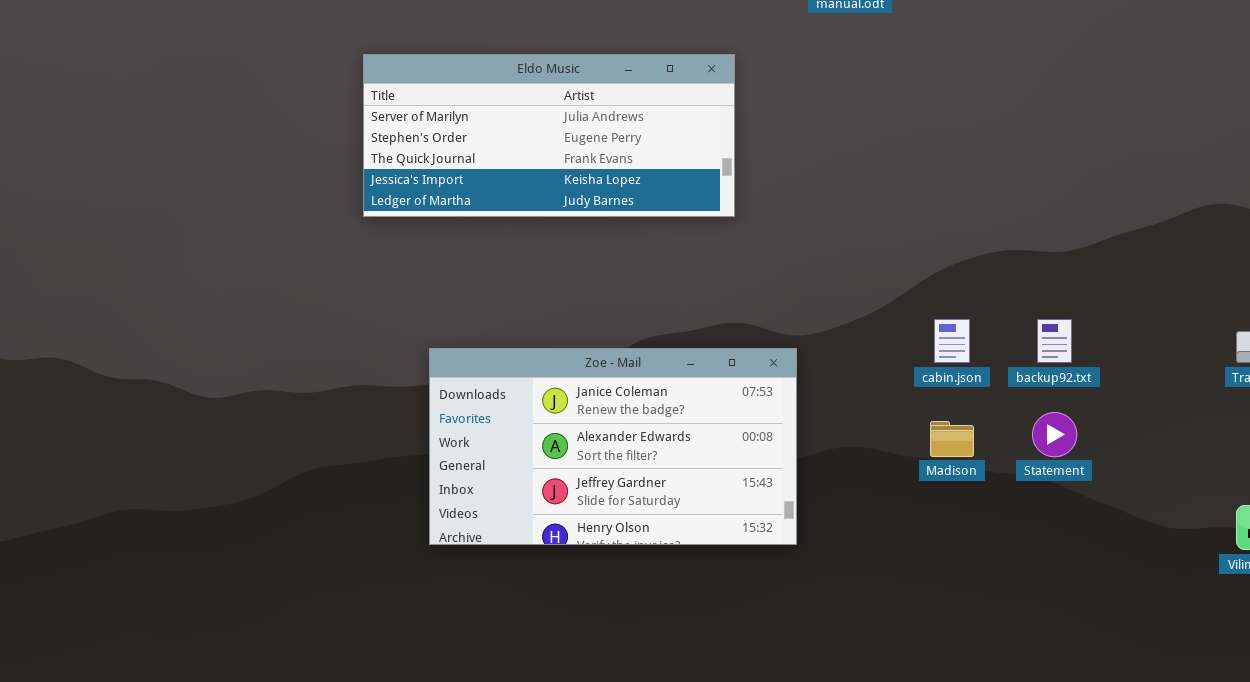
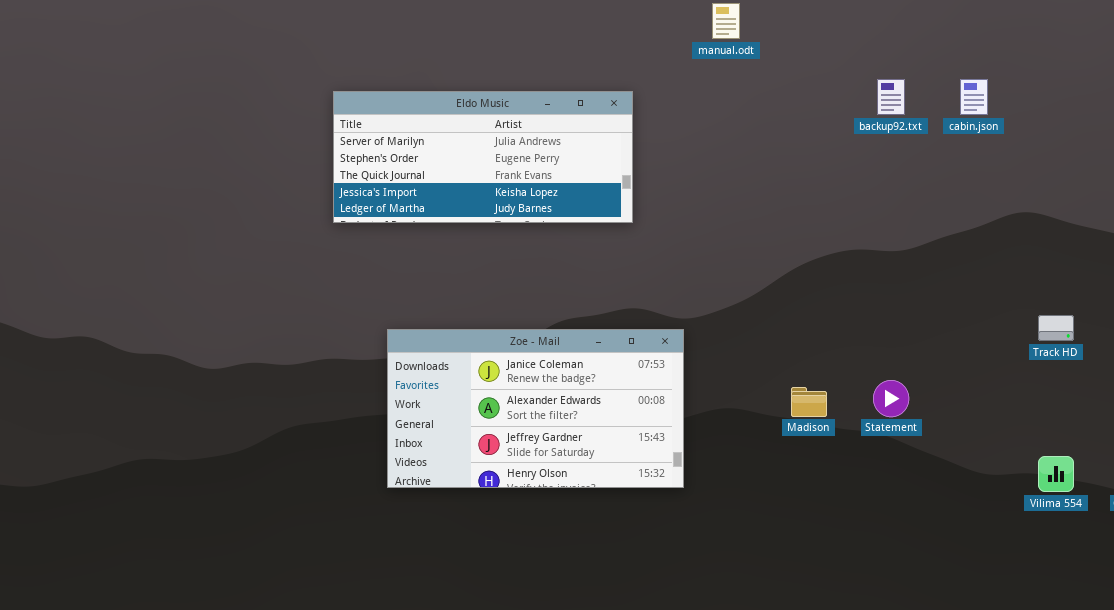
cabin.json: [934,319,970,363] -> [960,79,988,115], moved
backup92.txt: [1037,319,1072,363] -> [877,79,905,115], moved

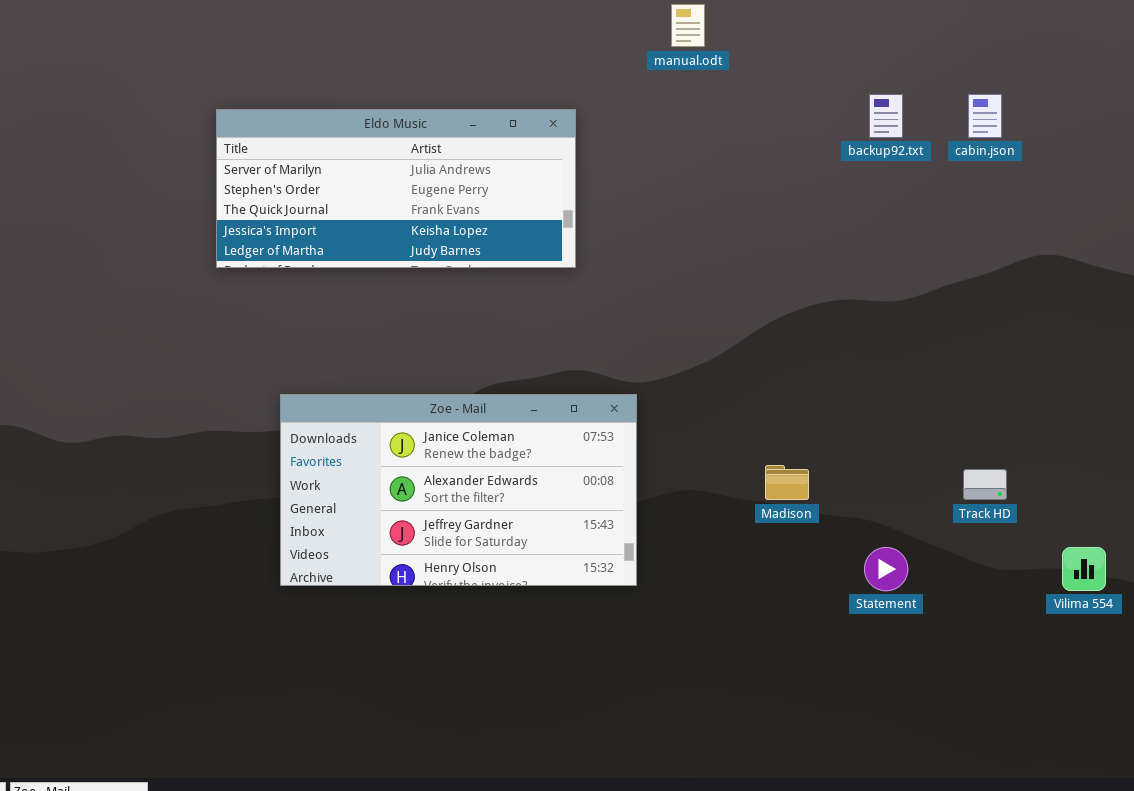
Track HD: [1038,315,1074,341] -> [963,469,1007,500], moved
Statement: [873,380,909,417] -> [864,547,908,591], moved

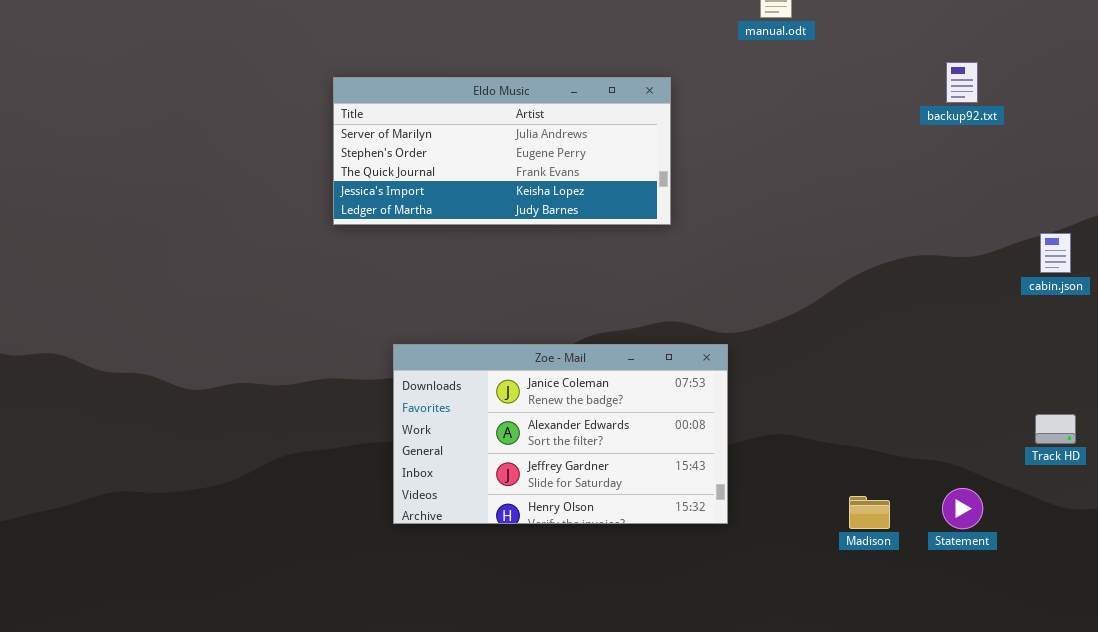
cabin.json: [968,94,1002,138] -> [1040,233,1071,273], moved
Madison: [765,465,809,500] -> [849,496,890,529], moved

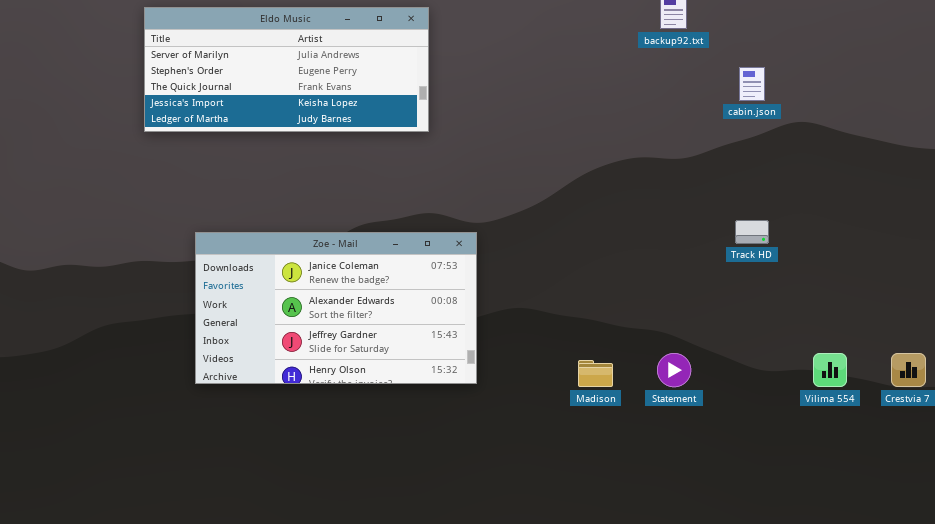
cabin.json: [1040,233,1071,273] -> [739,67,765,101], moved
Track HD: [1035,414,1076,444] -> [735,220,769,244], moved

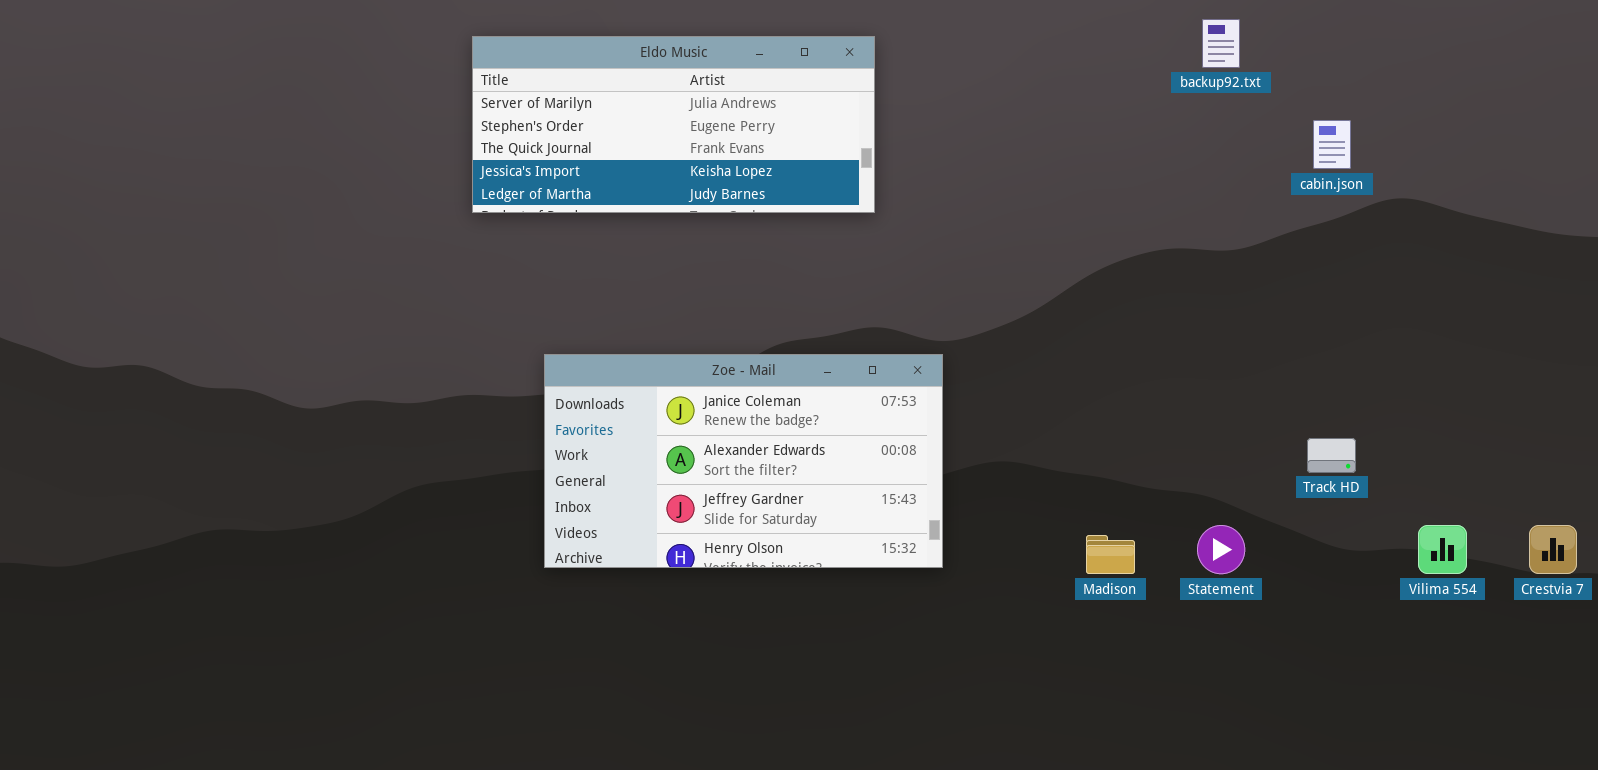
Track HD: [735,220,769,244] -> [1307,438,1356,473], moved

